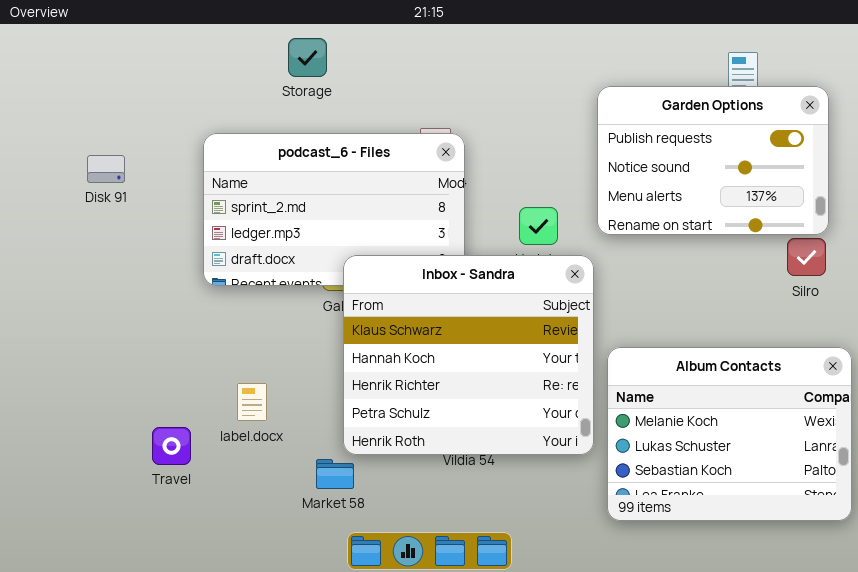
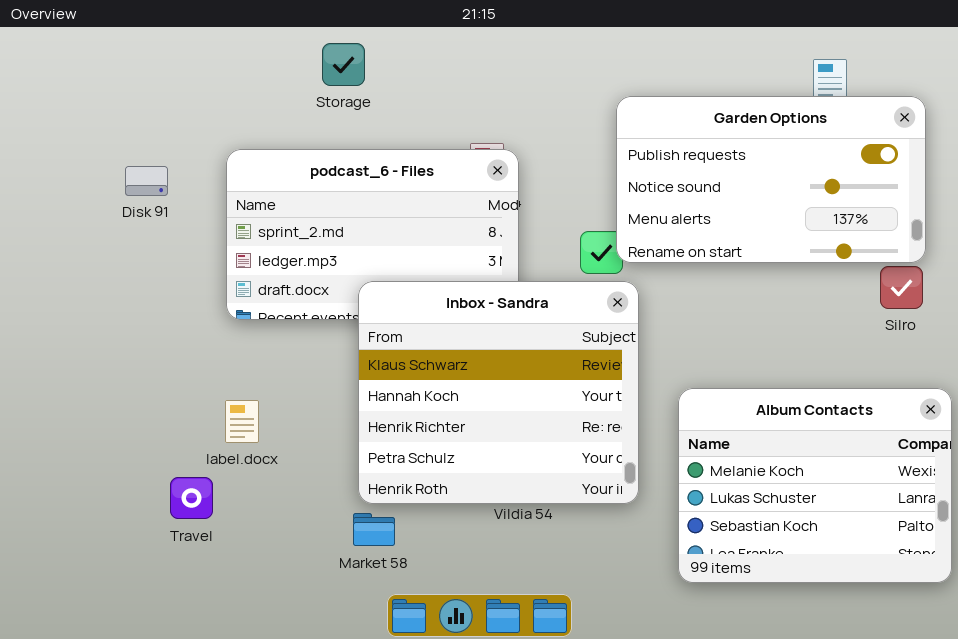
Garden Options: [597,86,829,235] -> [616,96,926,263], resized
Disk 91: [87,155,125,183] -> [125,166,168,196], moved
Inbox - Sandra: [343,255,594,455] -> [358,281,639,504], moved
label.docx: [237,383,267,421] -> [225,400,259,443], moved

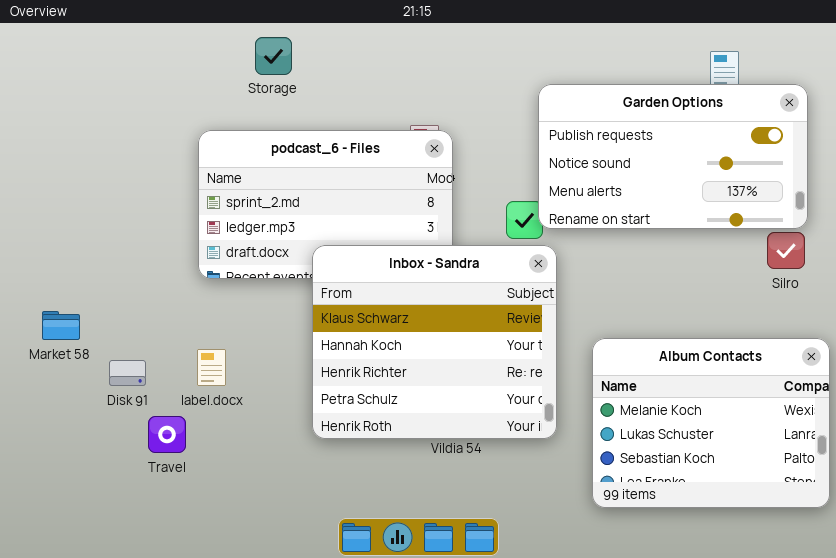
Storage: [322,43,365,86] -> [255,37,292,75], moved
Disk 91: [125,166,168,196] -> [109,360,146,386], moved
Market 58: [353,513,395,546] -> [42,311,80,340], moved

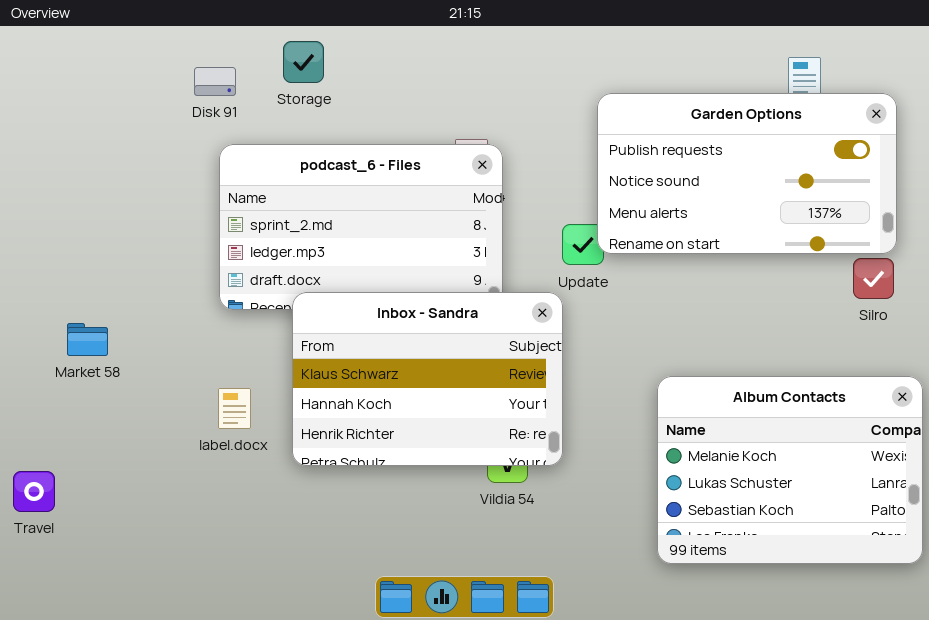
Inbox - Sandra: [312,245,557,439] -> [292,292,563,466], moved, resized
Market 58: [42,311,80,340] -> [67,323,108,356], moved
Disk 91: [109,360,146,386] -> [194,67,236,96], moved
Travel: [148,416,186,453] -> [13,471,55,512], moved

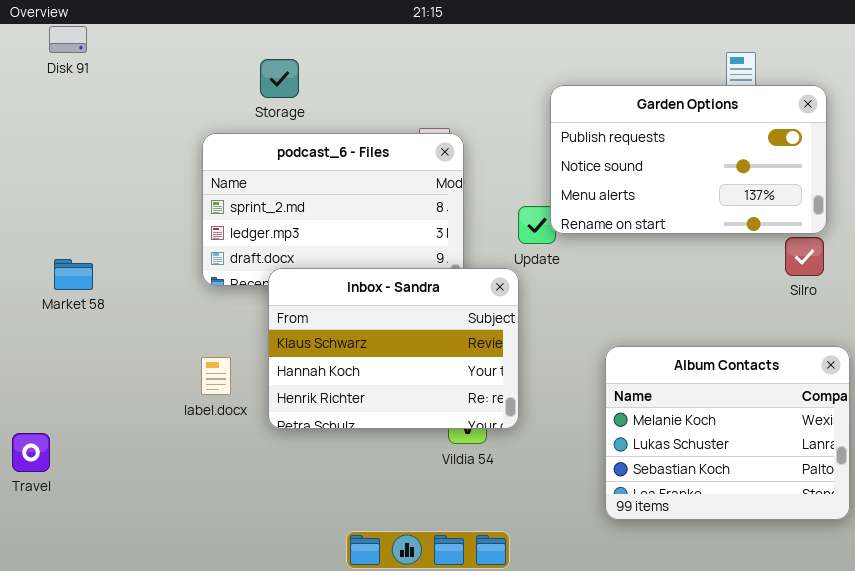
Storage: [283,41,324,83] -> [260,59,299,98], moved
Disk 91: [194,67,236,96] -> [49,26,87,53], moved
Market 58: [67,323,108,356] -> [54,259,93,290], moved

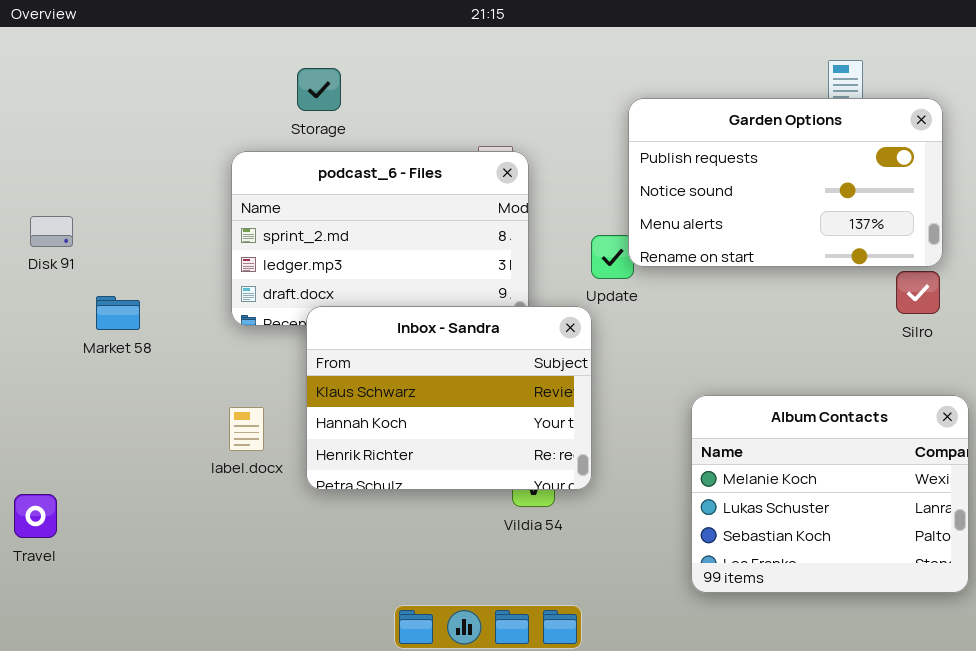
Disk 91: [49,26,87,53] -> [30,216,73,247], moved
Market 58: [54,259,93,290] -> [96,296,140,330], moved

